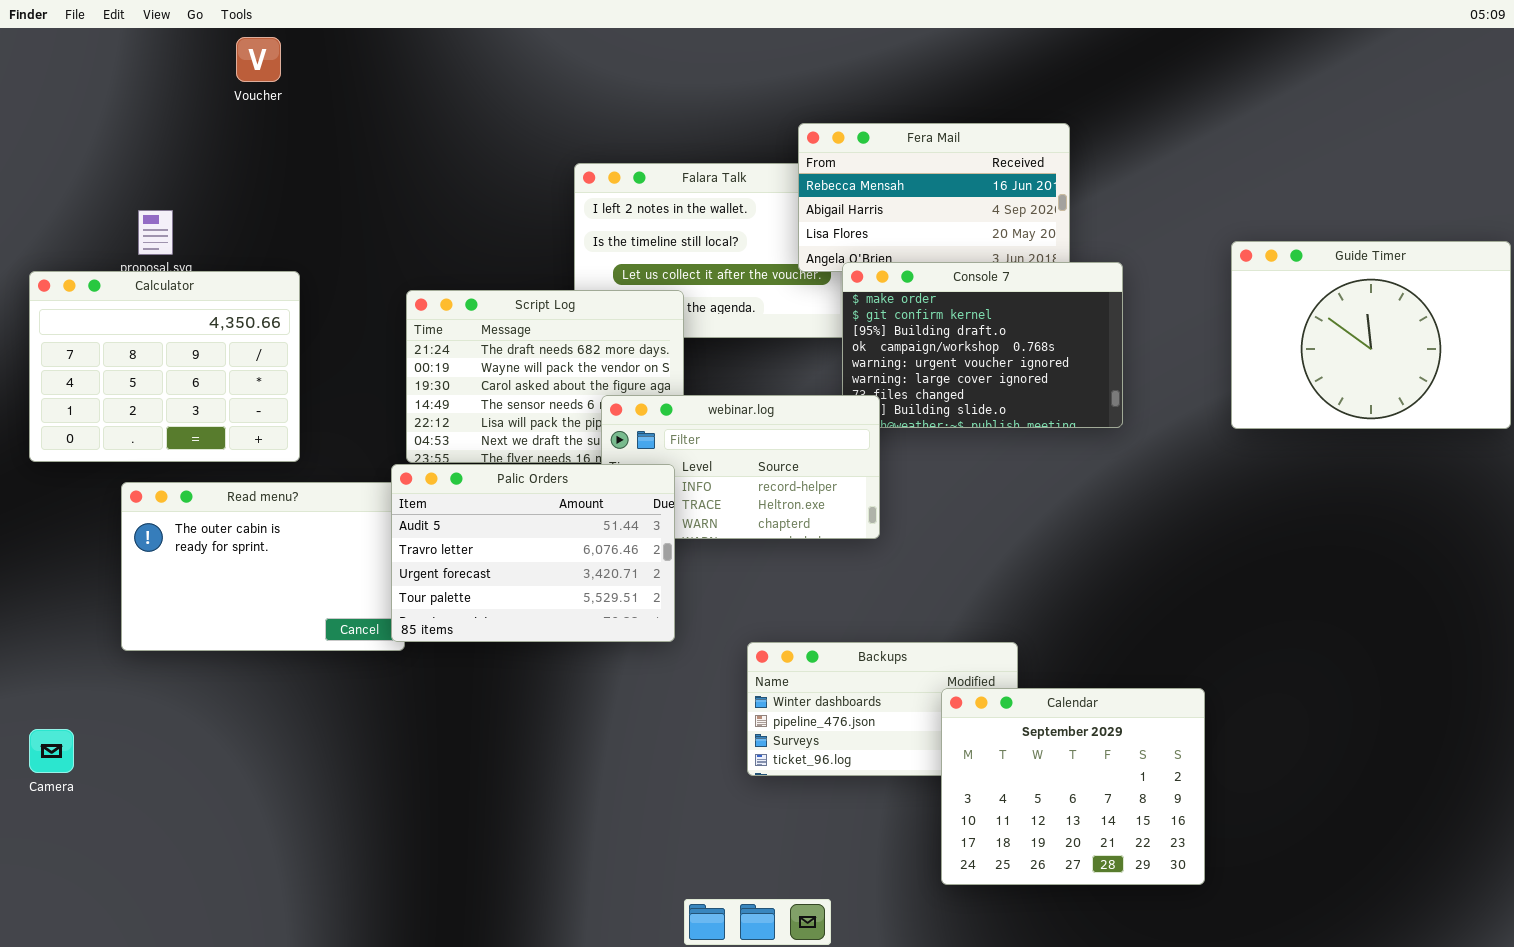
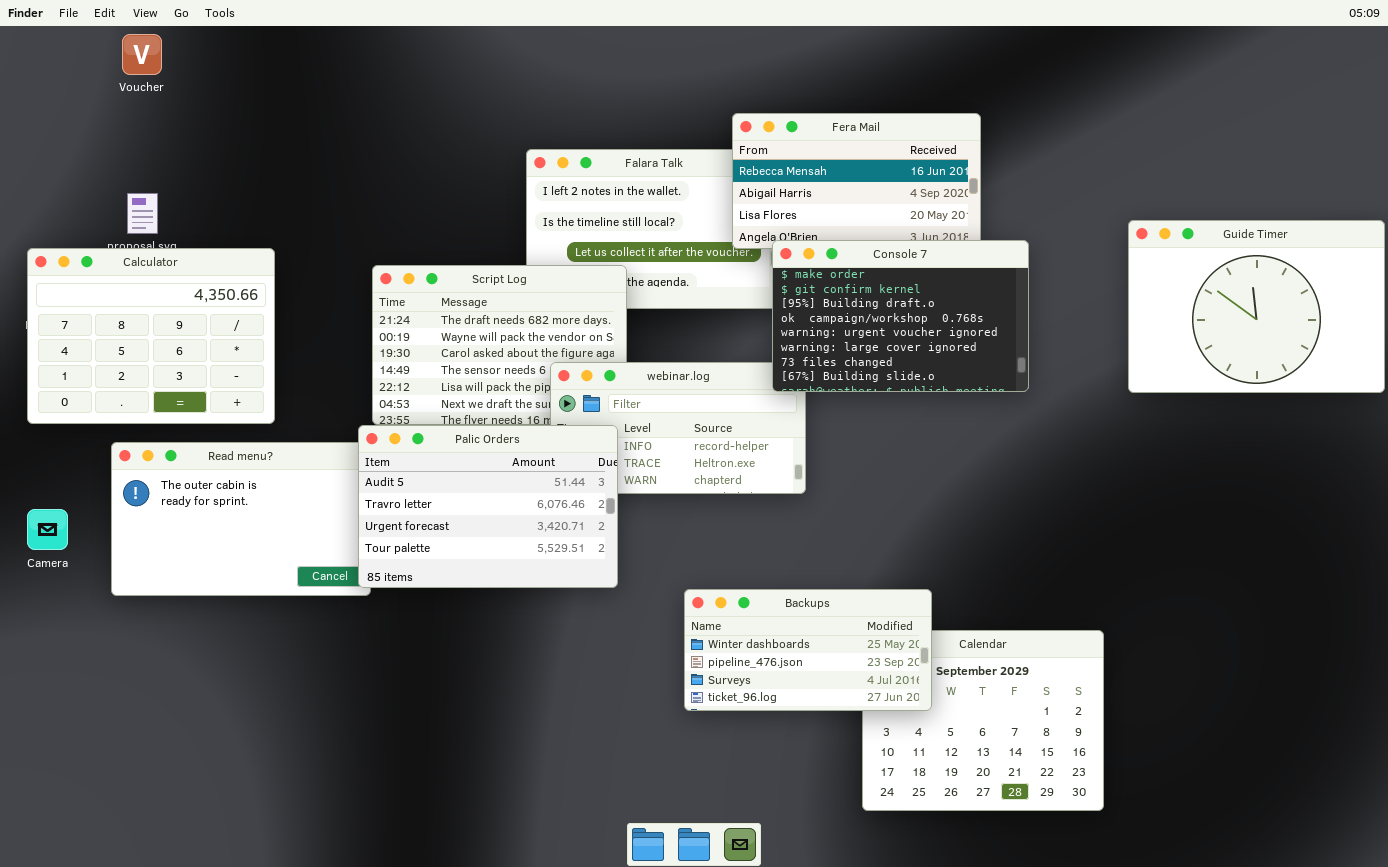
Voucher: [236,37,281,82] -> [122,34,162,75], moved
Console 7: [842,262,1123,428] -> [772,240,1029,392], raised
Backups: [747,642,1018,776] -> [684,589,932,711], raised
Camera: [29,729,74,773] -> [27,509,68,550], moved

